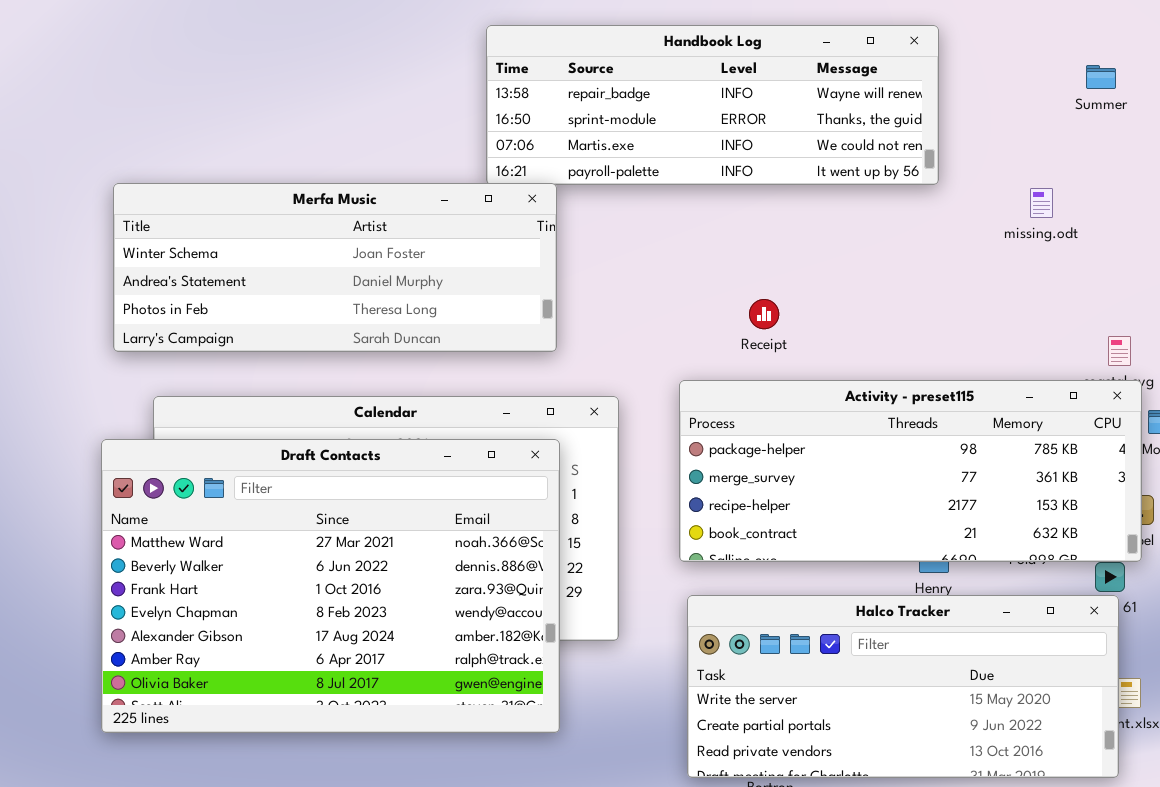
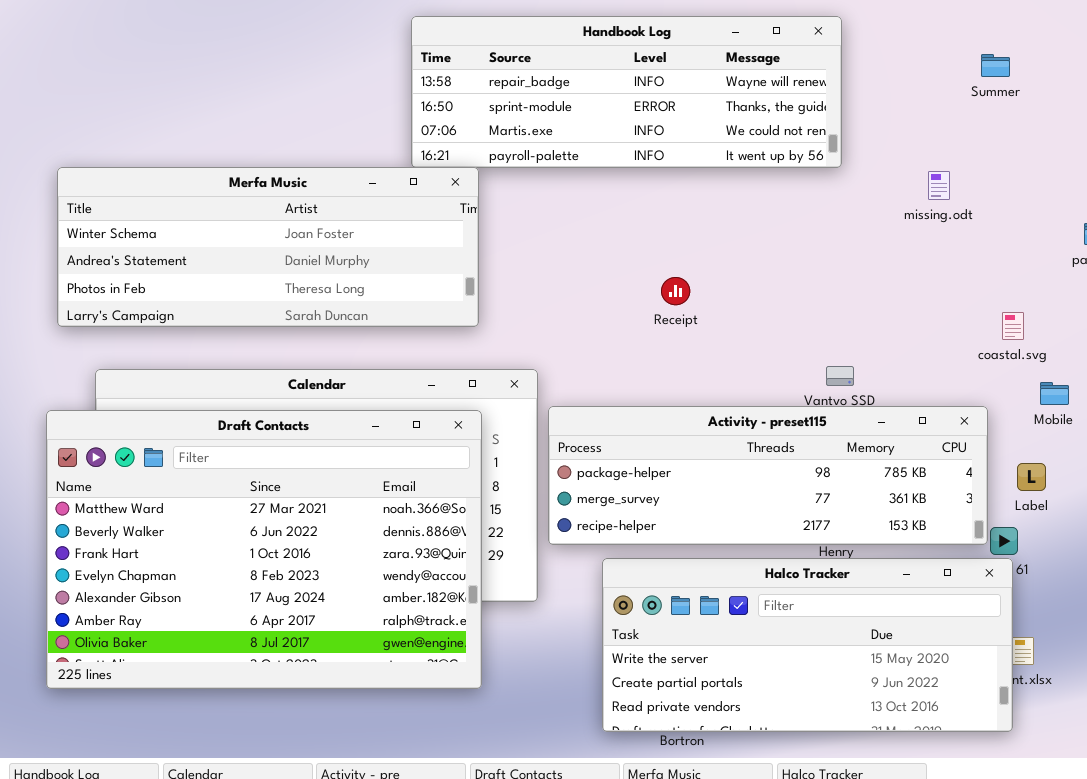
Activity - preset115: [679,380,1142,562] -> [548,406,988,545], moved, resized

